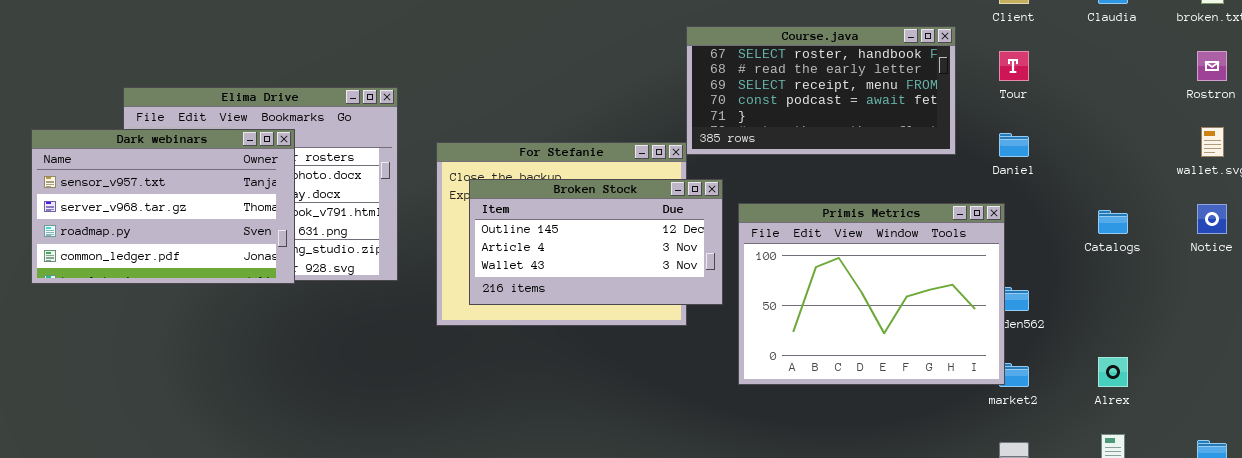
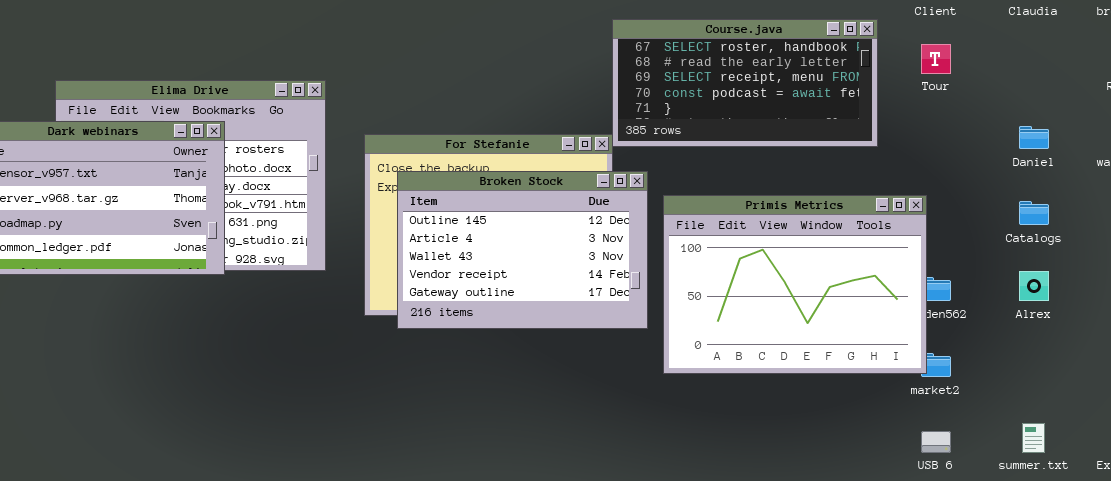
Daniel: [999,133,1029,157] -> [1019,126,1049,149], moved
Broken Stock: [469,179,723,305] -> [397,171,648,329], resized
Alrex: [1098,357,1128,387] -> [1019,271,1049,301], moved

